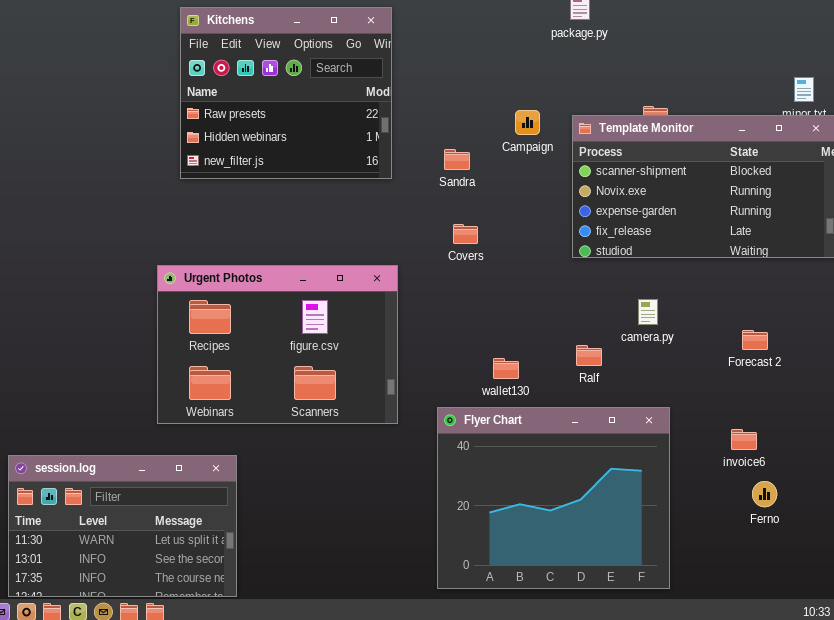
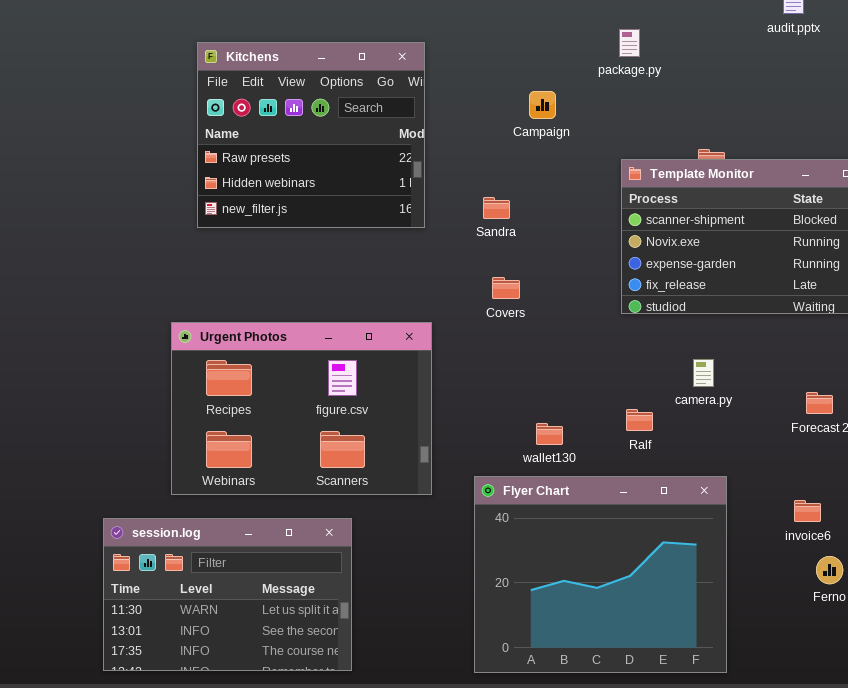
Campaign: [515,110,540,135] -> [529,91,556,119], moved
session.log: [8,455,237,597] -> [103,518,352,671], moved

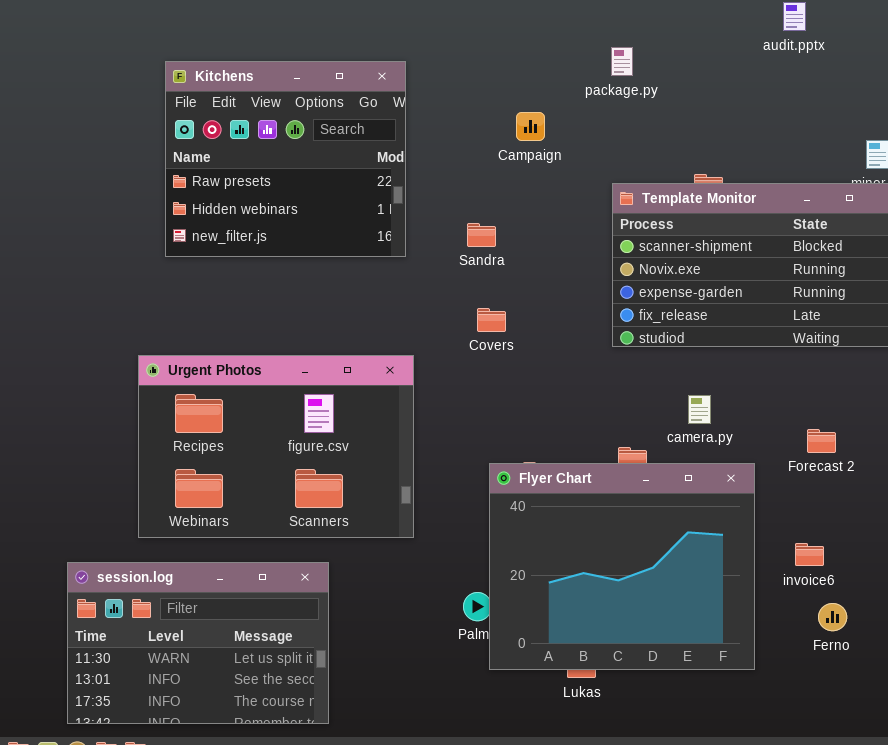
Flyer Chart: [474,476,727,673] -> [489,463,755,670], moved

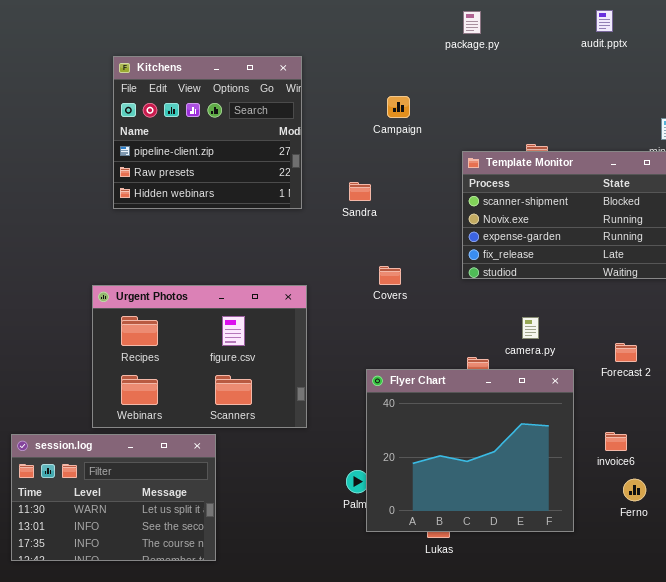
package.py: [611,47,633,76] -> [463,11,481,34], moved
Kitchens: [165,61,406,257] -> [113,56,302,209], scrolled up 1 row
Covers: [477,308,506,332] -> [379,266,401,285], moved
session.log: [67,562,329,724] -> [11,434,216,561], moved

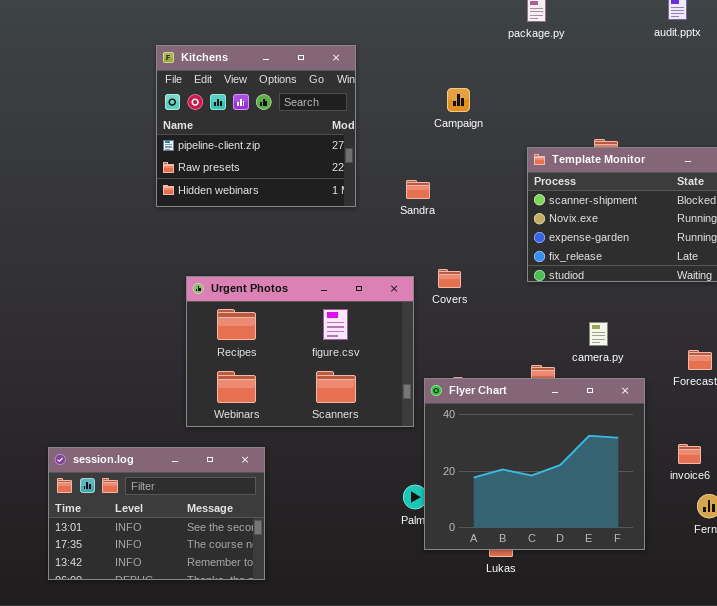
Urgent Photos: [92,285,307,428] -> [186,276,414,427], moved
session.log: [11,434,216,561] -> [48,447,265,580], scrolled down 1 row

